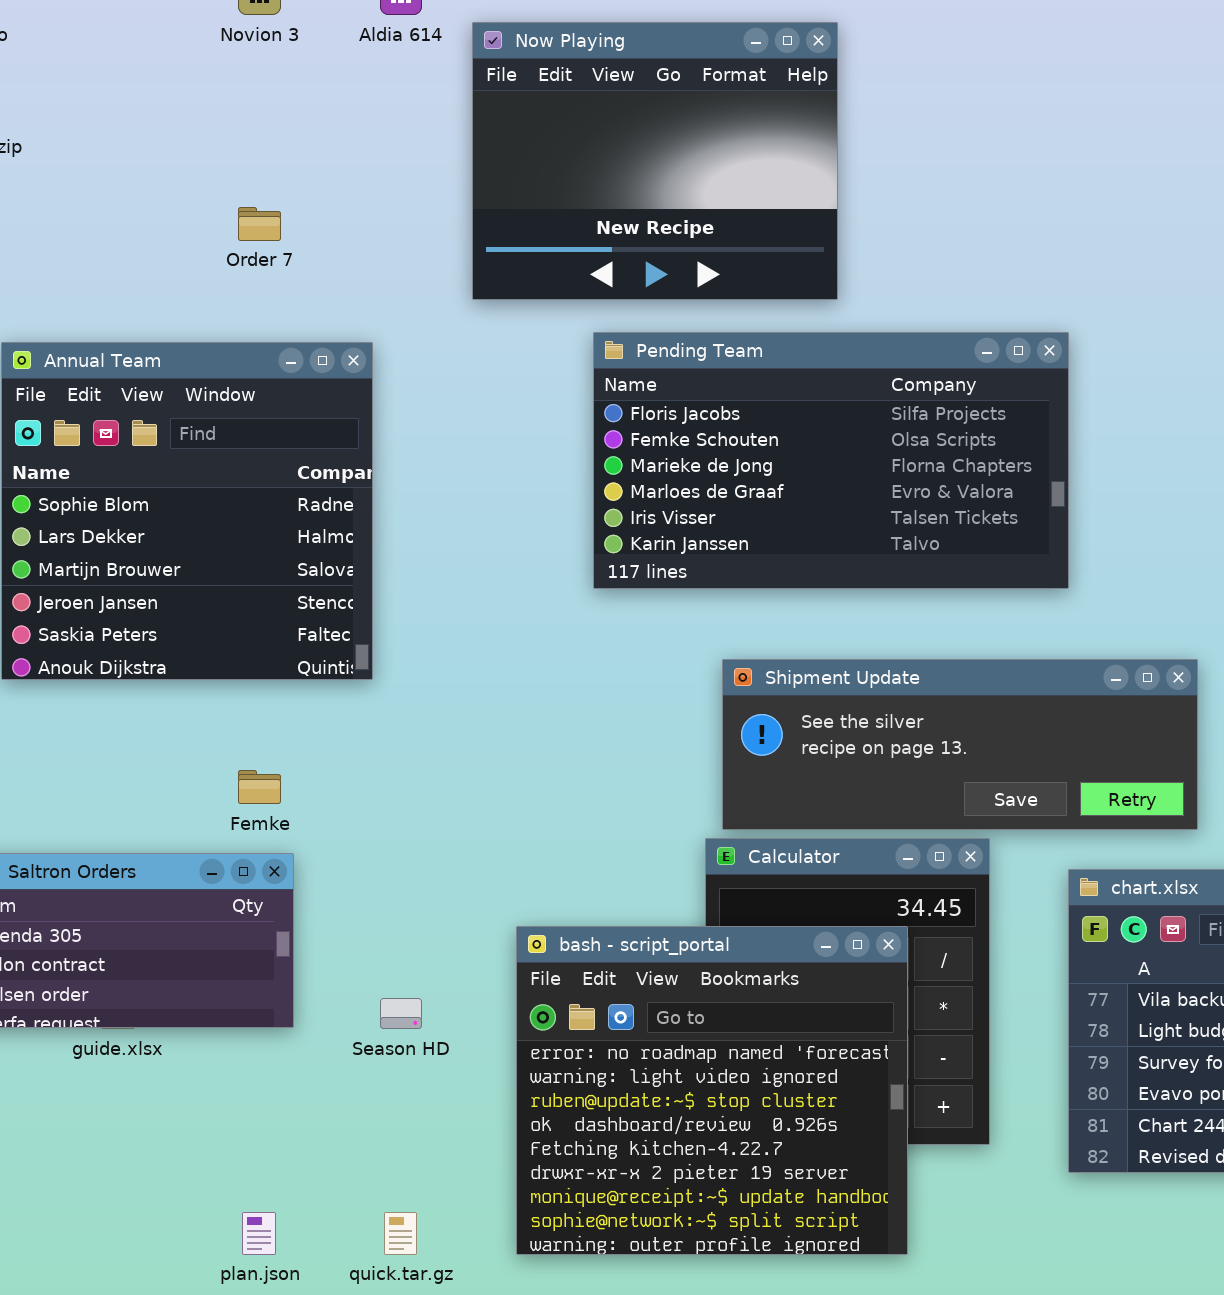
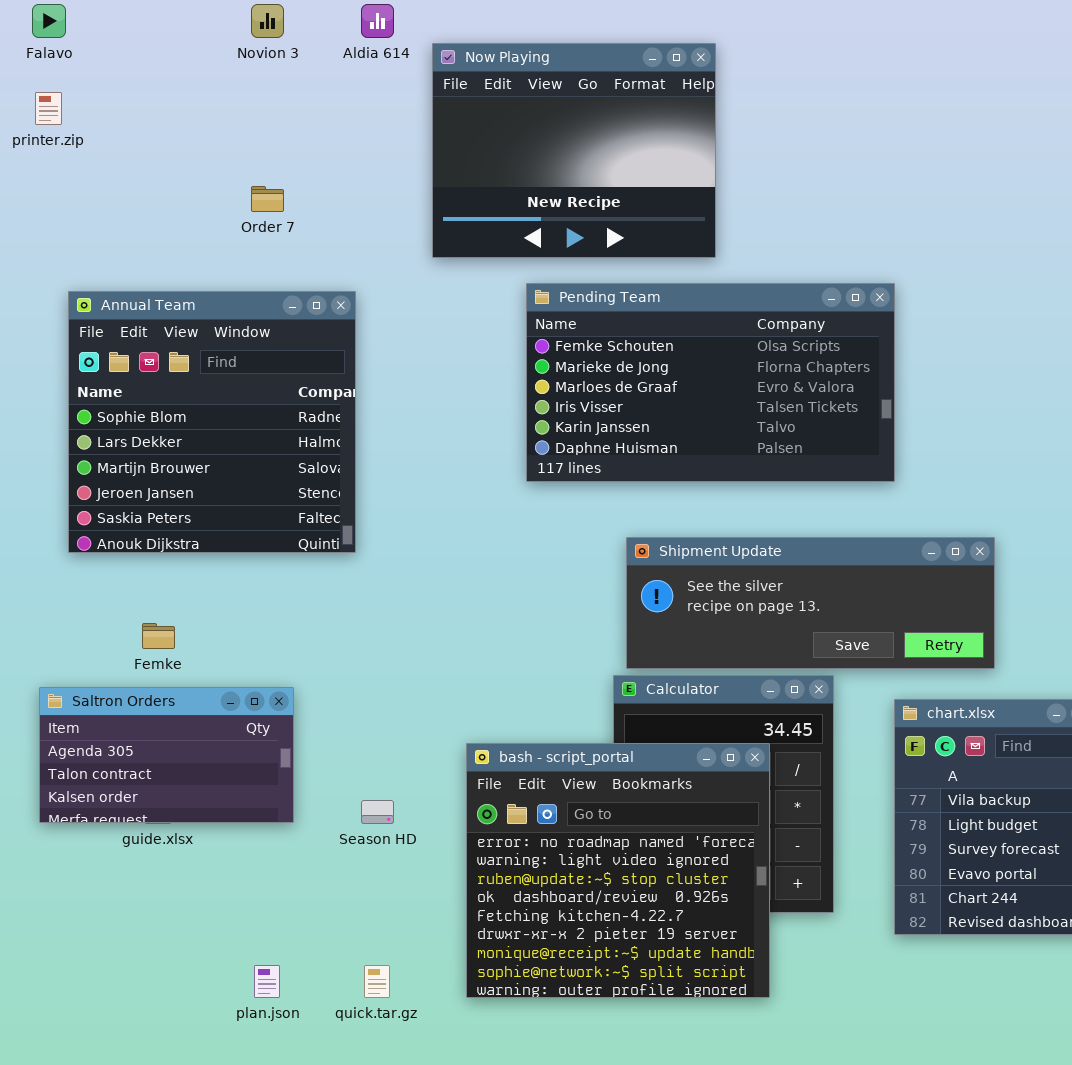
Pending Team: [593,332,1069,589] -> [526,283,895,482], scrolled down 1 row
Femke: [238,770,281,804] -> [142,623,175,649], moved

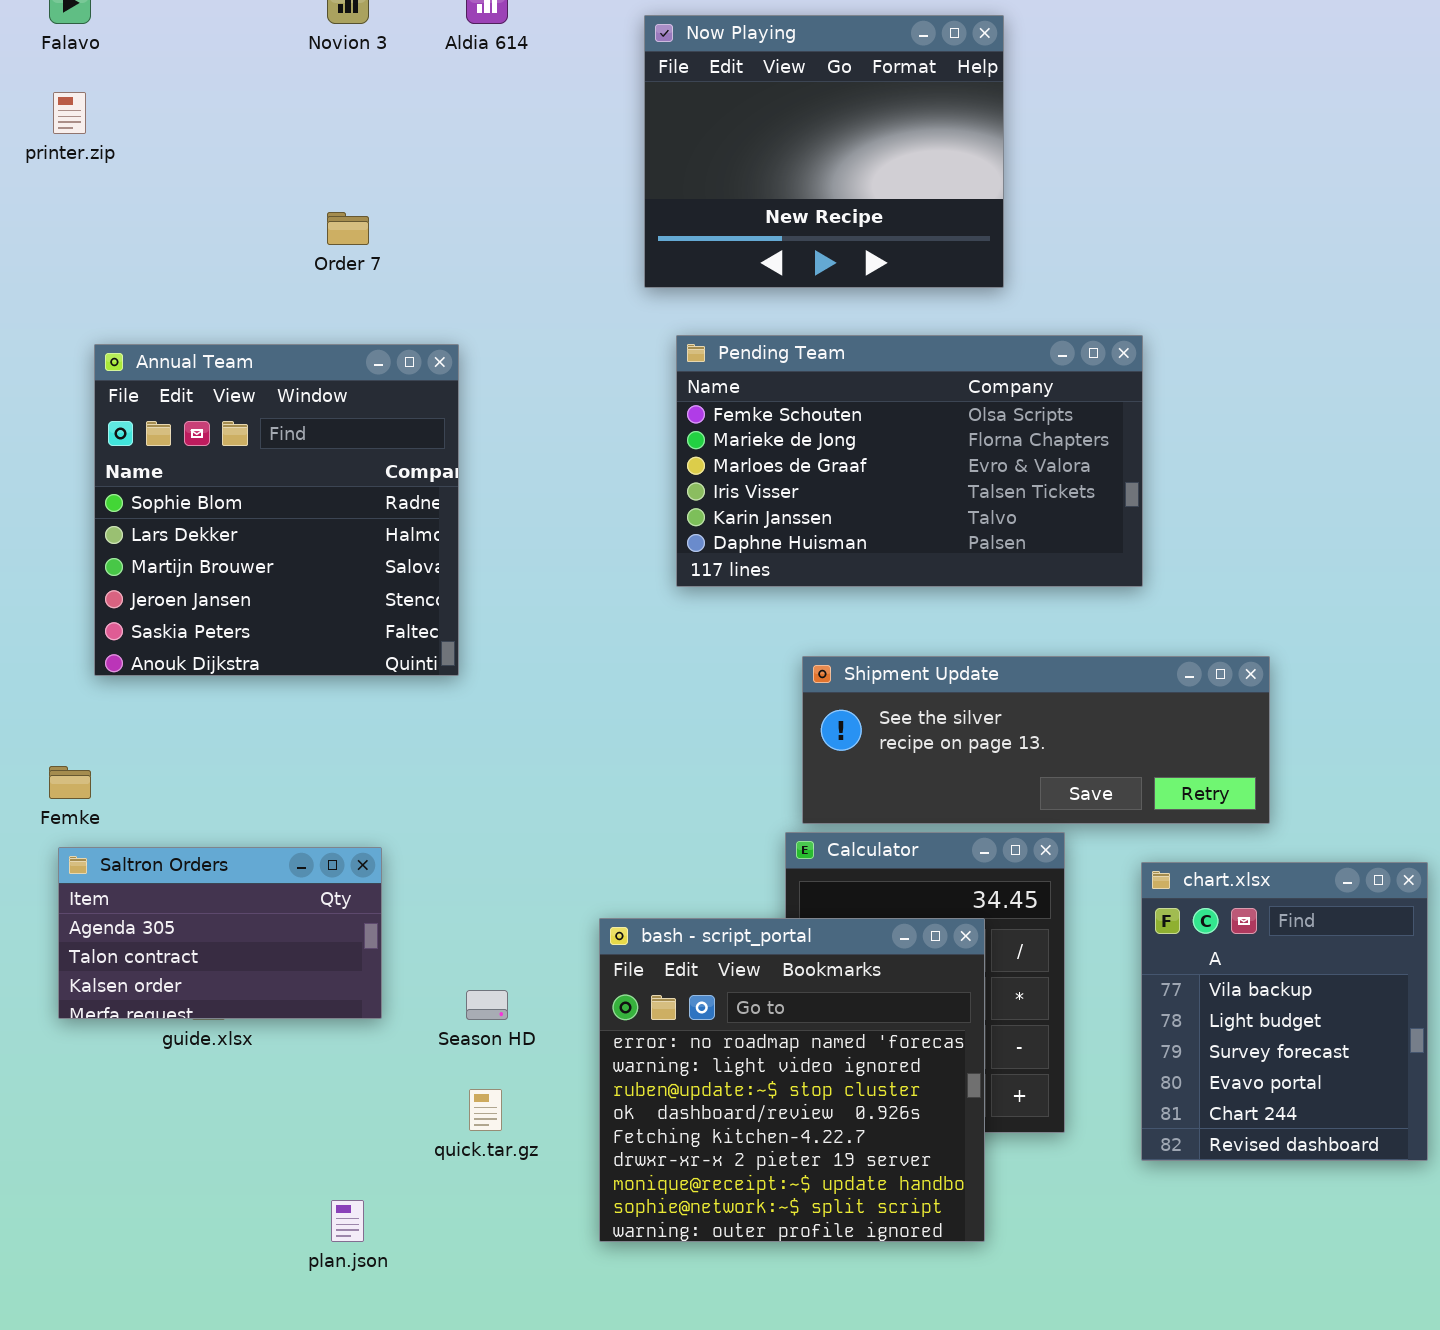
Now Playing: [432,43,716,258] -> [644,15,1004,288], moved
Femke: [142,623,175,649] -> [49,766,91,799], moved
quick.tar.gz: [364,965,390,998] -> [469,1089,502,1131], moved

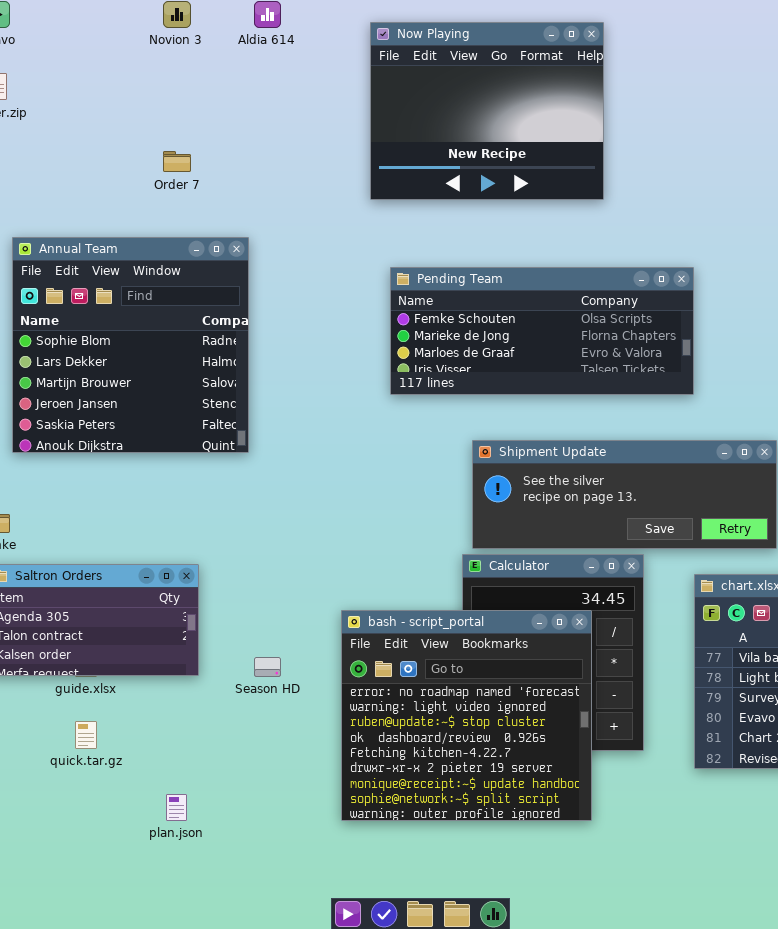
Pending Team: [676,335,1143,587] -> [390,267,694,395], resized
quick.tar.gz: [469,1089,502,1131] -> [75,721,97,749], moved

